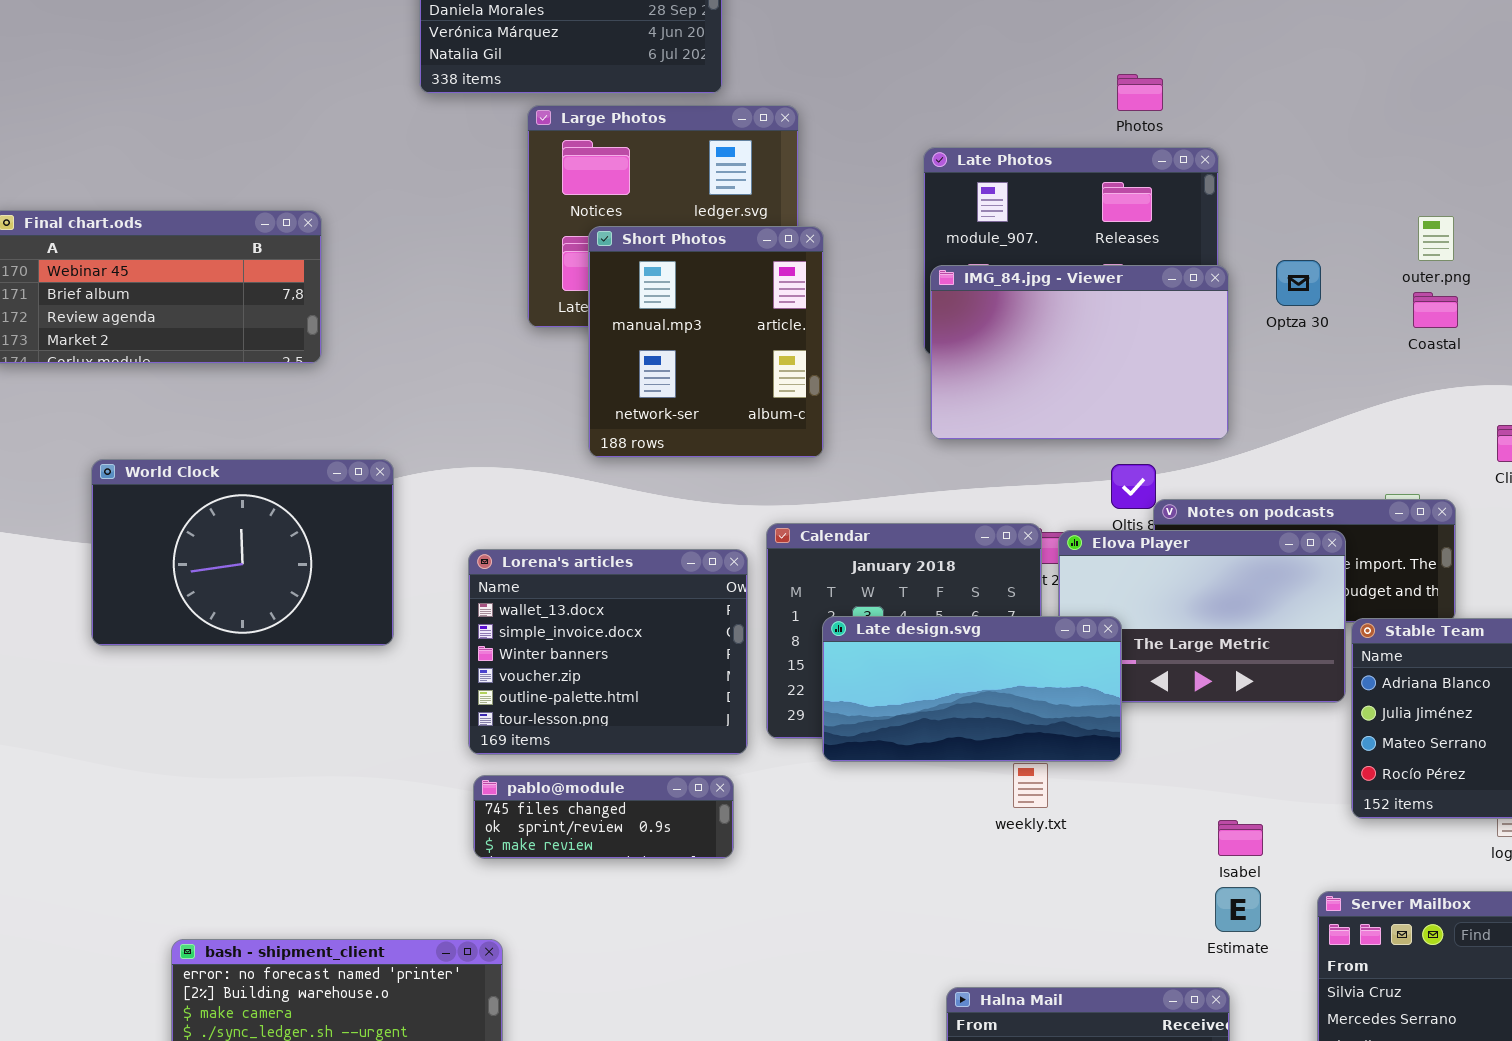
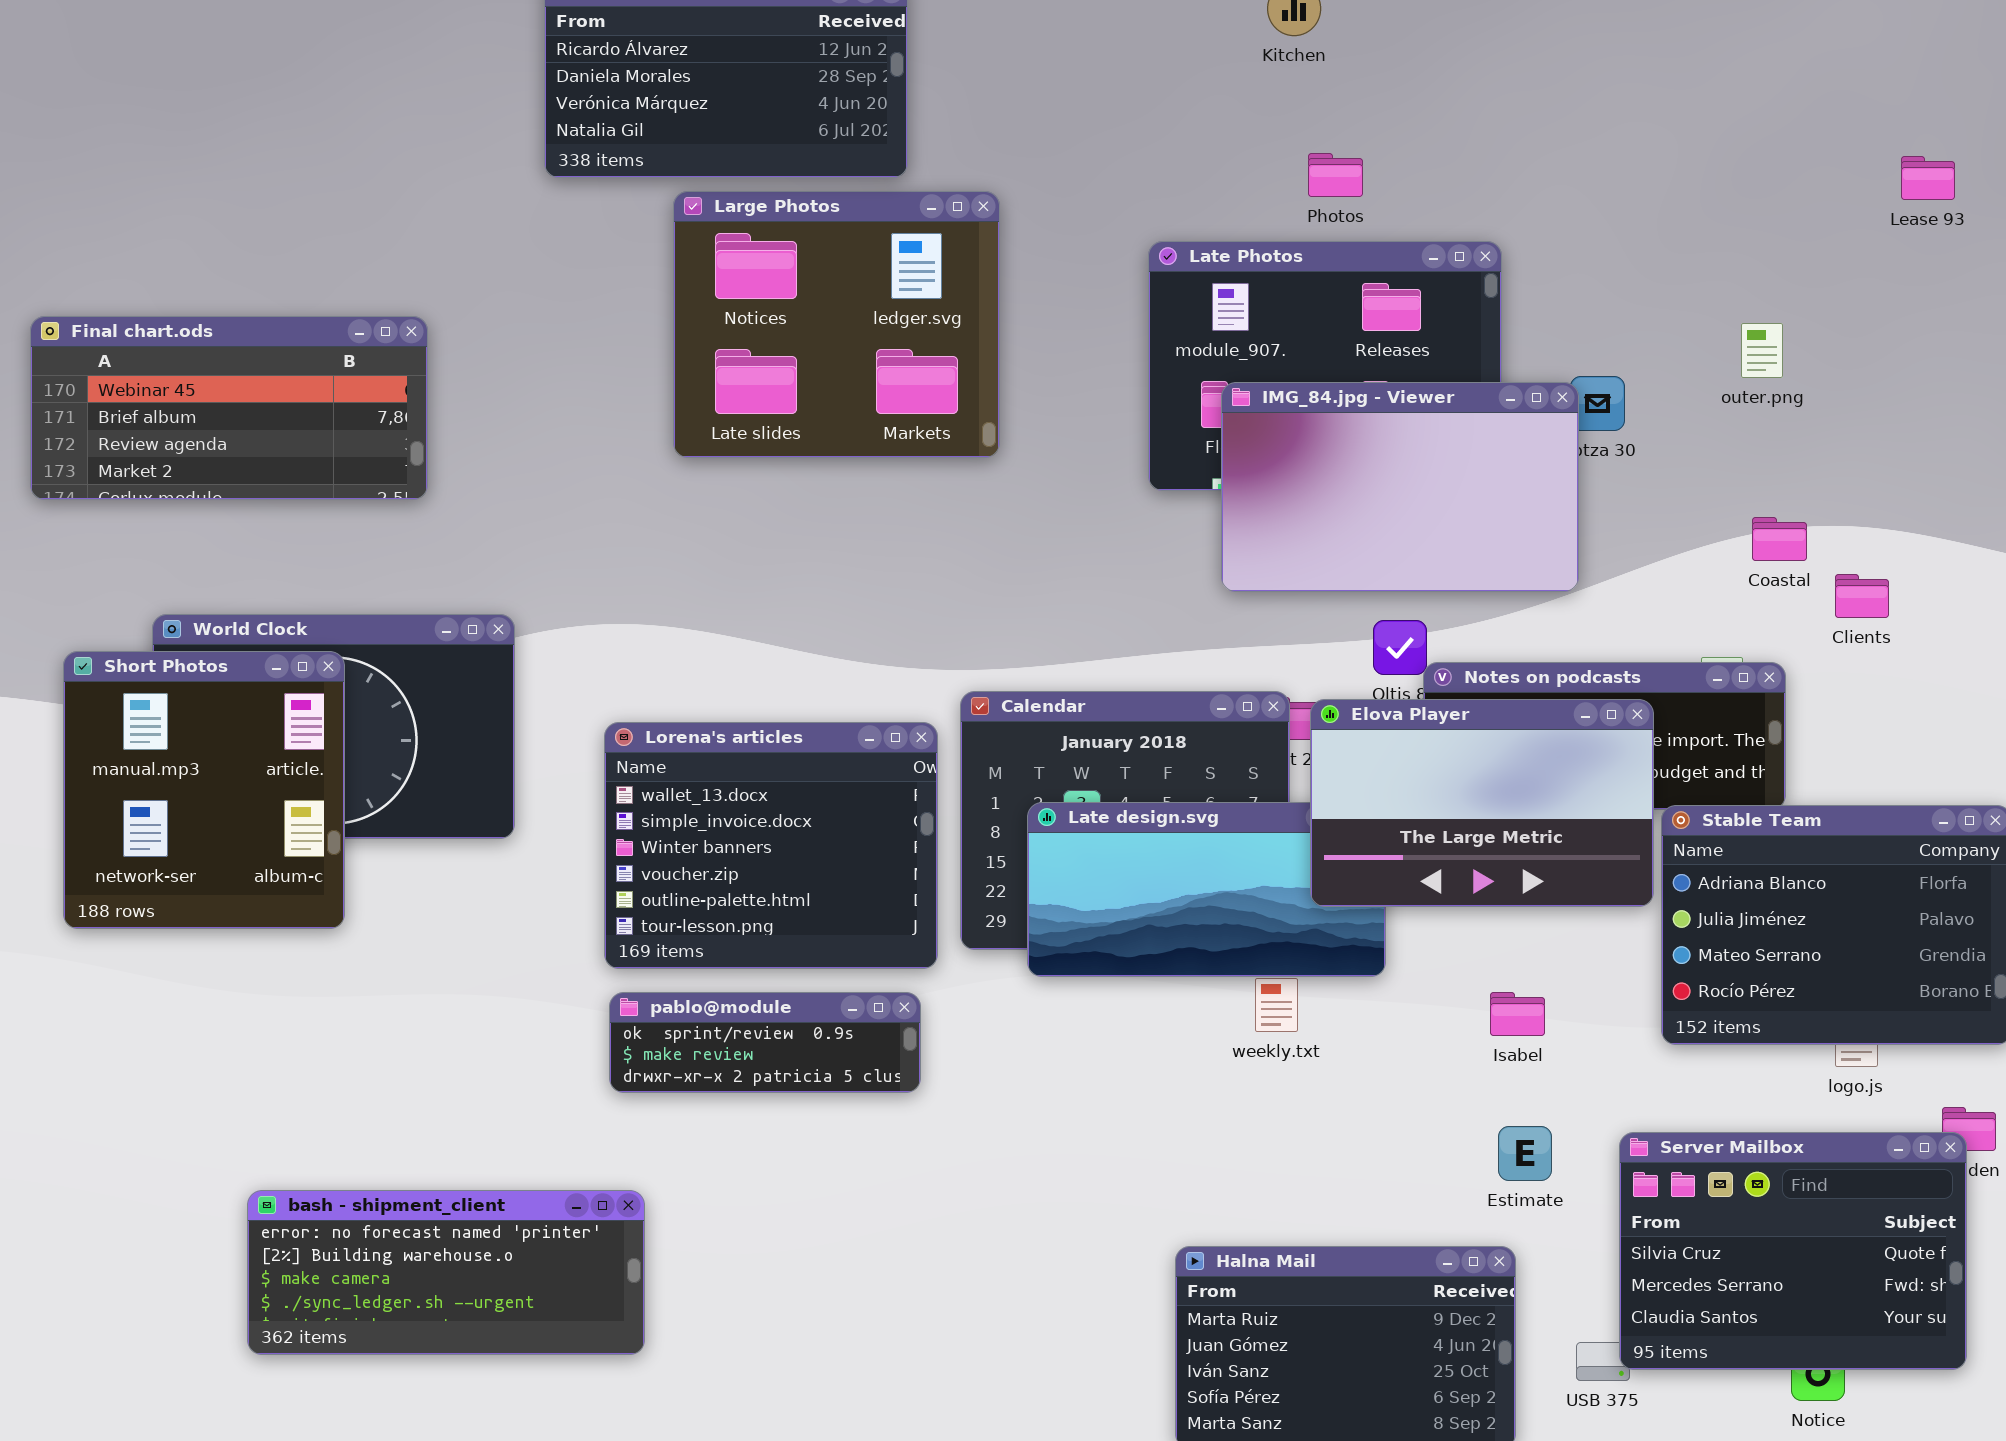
Photos: [1117,74,1163,111] -> [1308,153,1363,197], moved
Short Photos: [588,226,824,458] -> [63,651,345,929], moved
IMG_84.jpg - Viewer: [930,265,1229,440] -> [1221,382,1579,592], moved
Coastal: [1413,292,1458,328] -> [1752,517,1807,561], moved
Elova Player: [1058,530,1346,703] -> [1310,699,1654,907], raised
pablo@module: [473,775,734,859] -> [609,992,921,1093], scrolled down 1 row
Isabel: [1218,820,1263,856] -> [1490,992,1545,1036], moved

